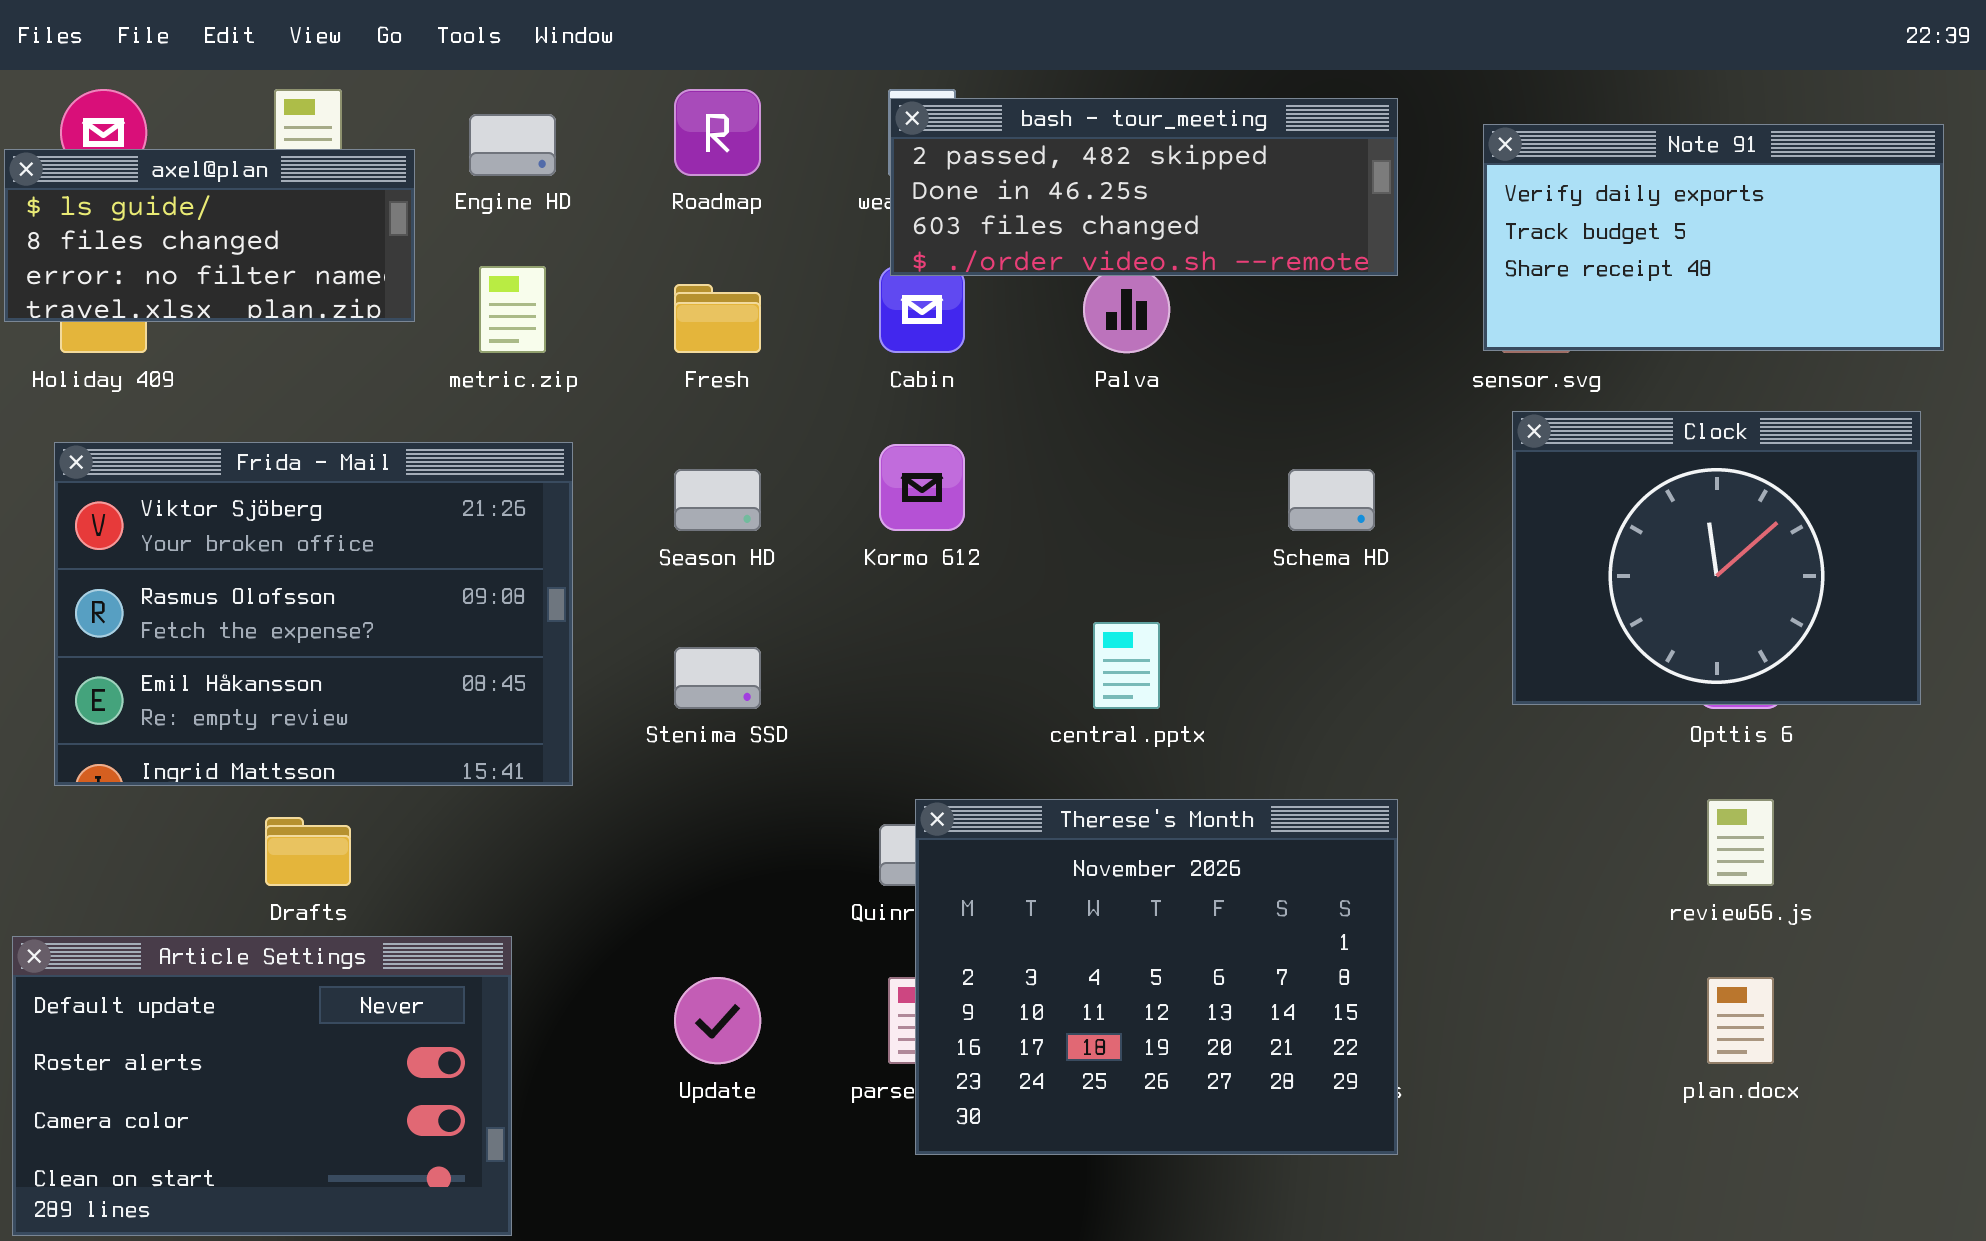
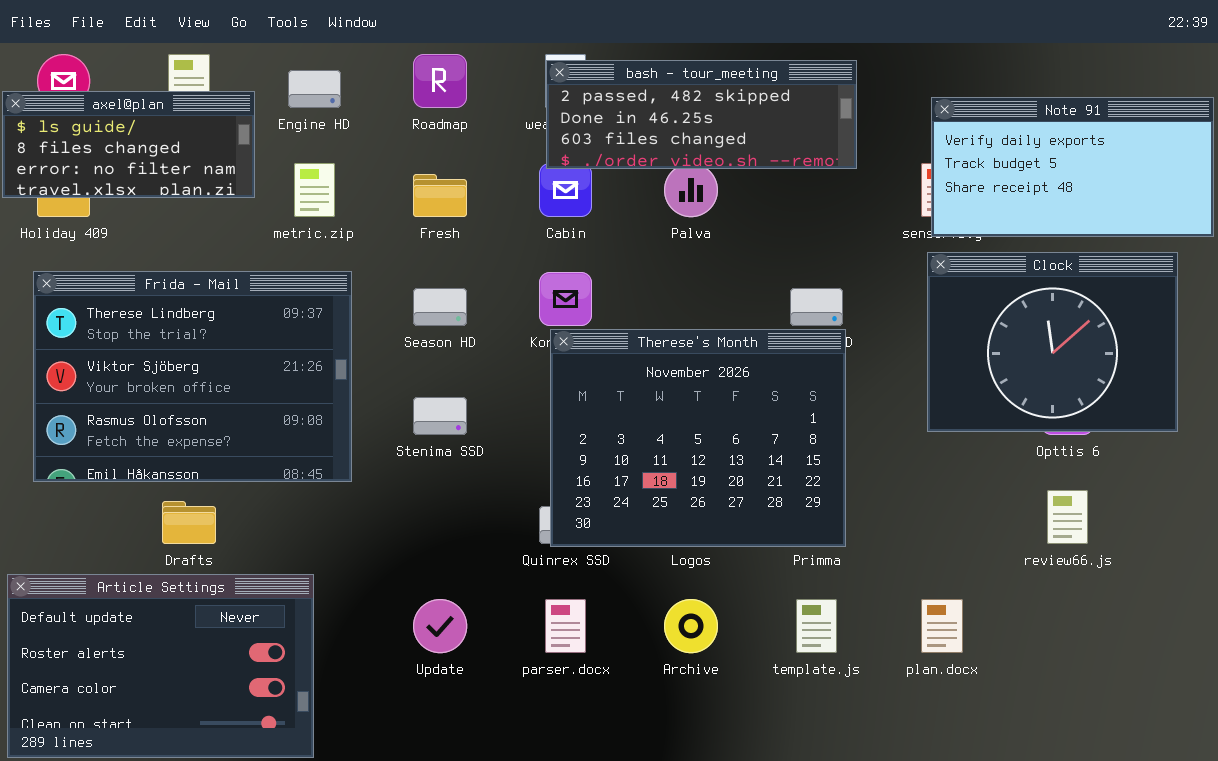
Note 91: [1483,124,1944,351] -> [931,97,1214,237], moved
Frida - Mail: [54,442,573,786] -> [33,271,352,482], scrolled up 1 row
Therese's Month: [915,799,1398,1155] -> [550,329,846,547], moved
plan.docx: [1707,977,1774,1064] -> [921,599,963,653], moved

